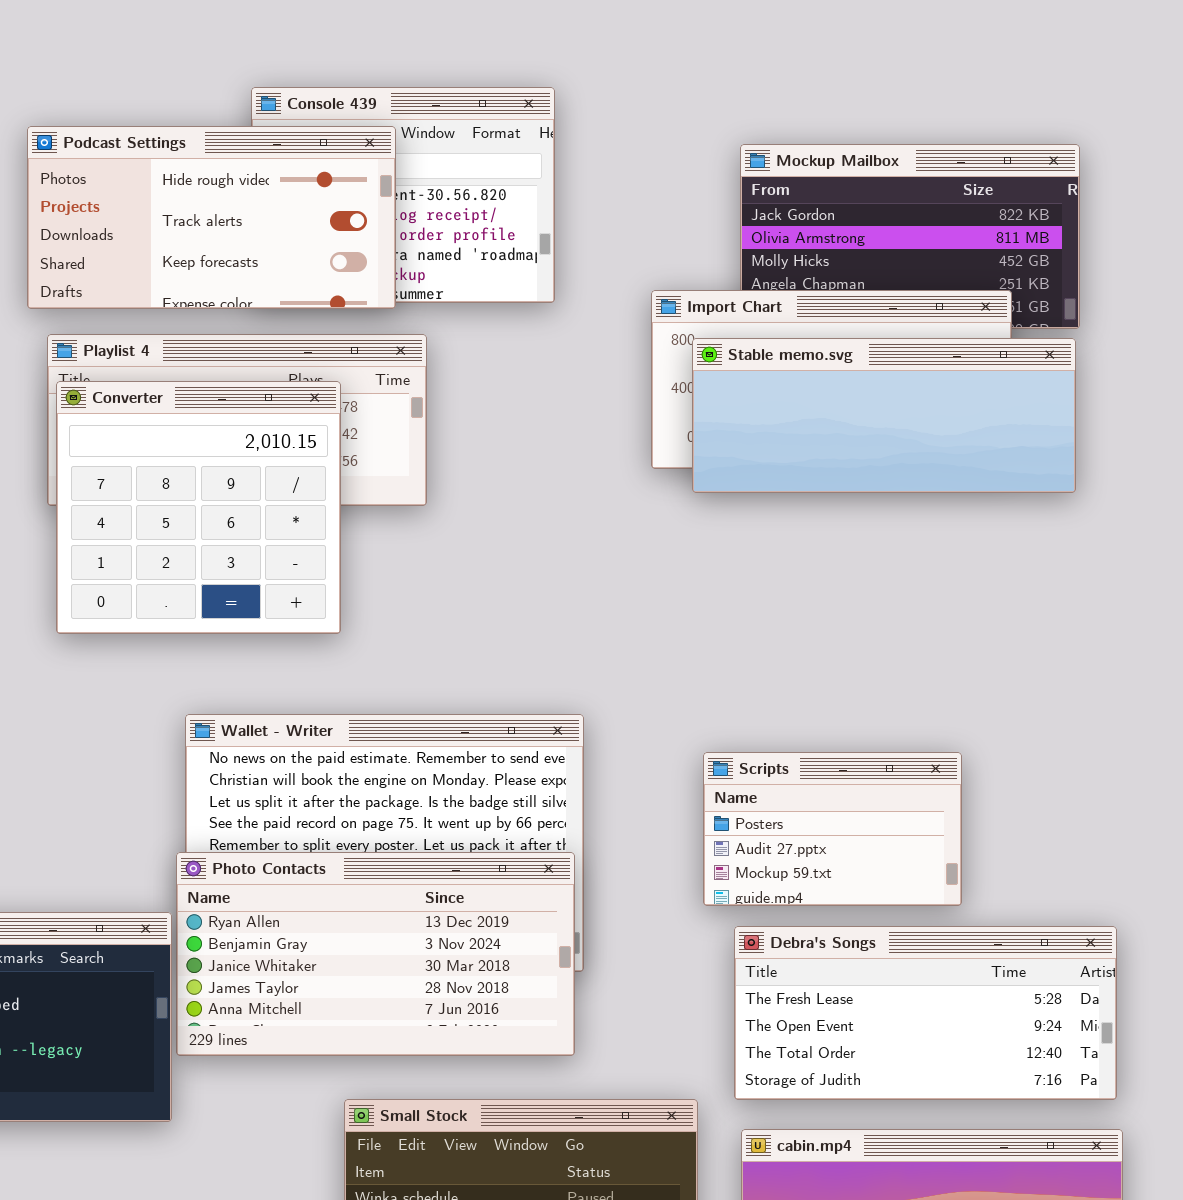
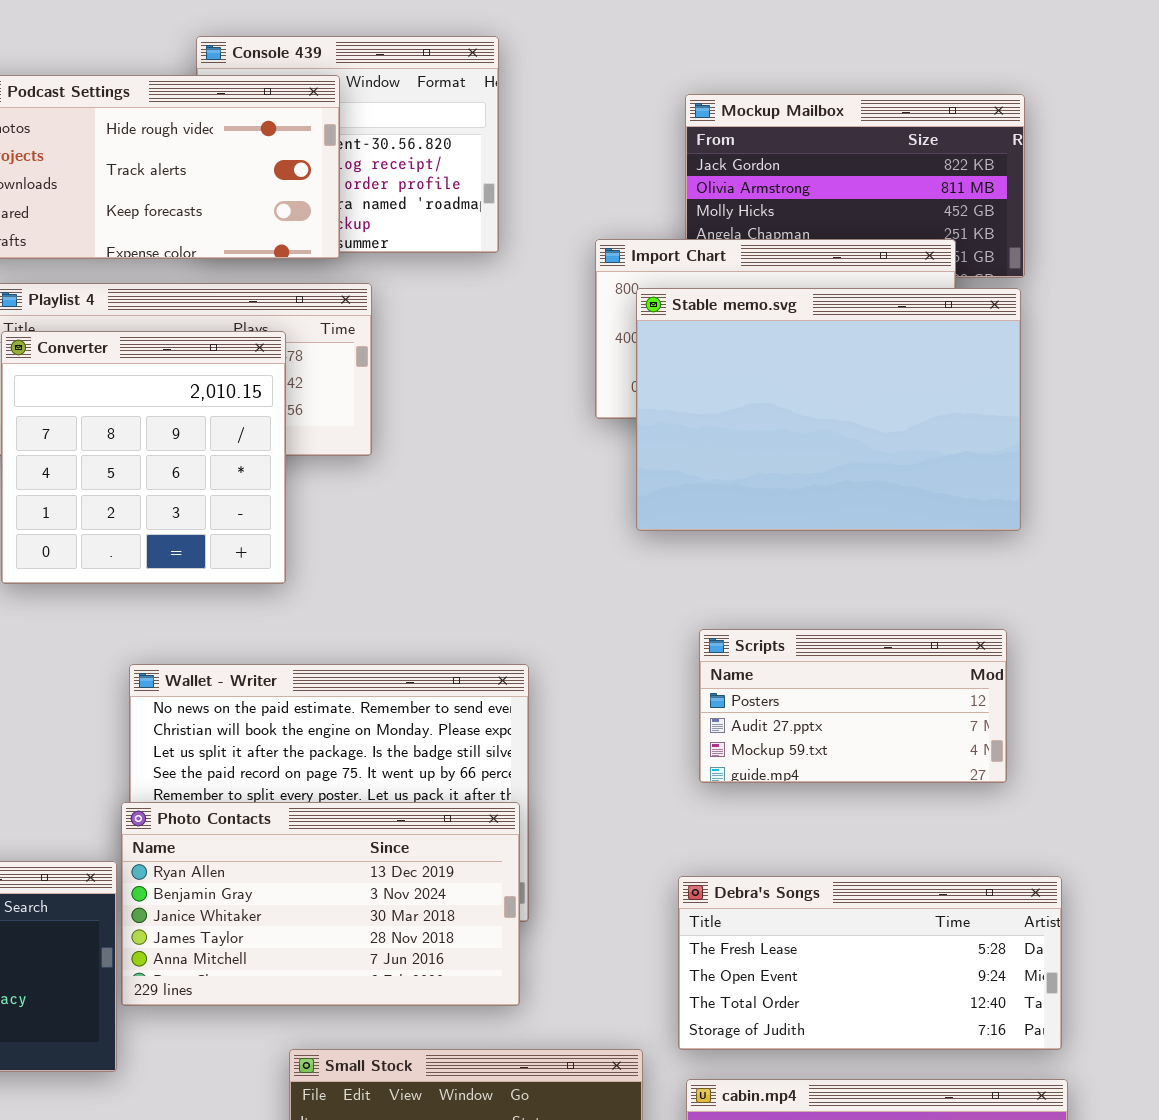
Stable memo.svg: [692,338,1076,493] -> [636,288,1021,531], resized
Scripts: [703,752,962,906] -> [699,629,1007,783], moved, resized

